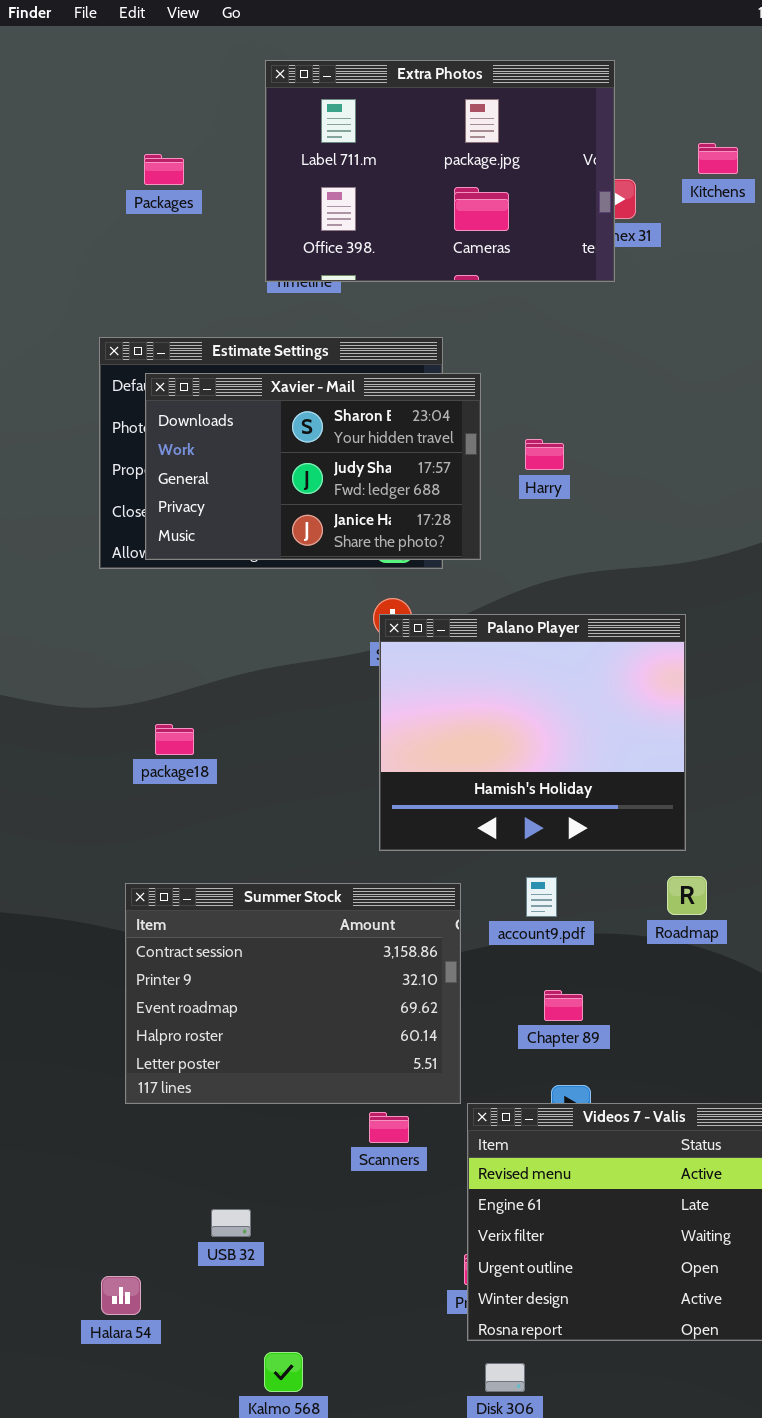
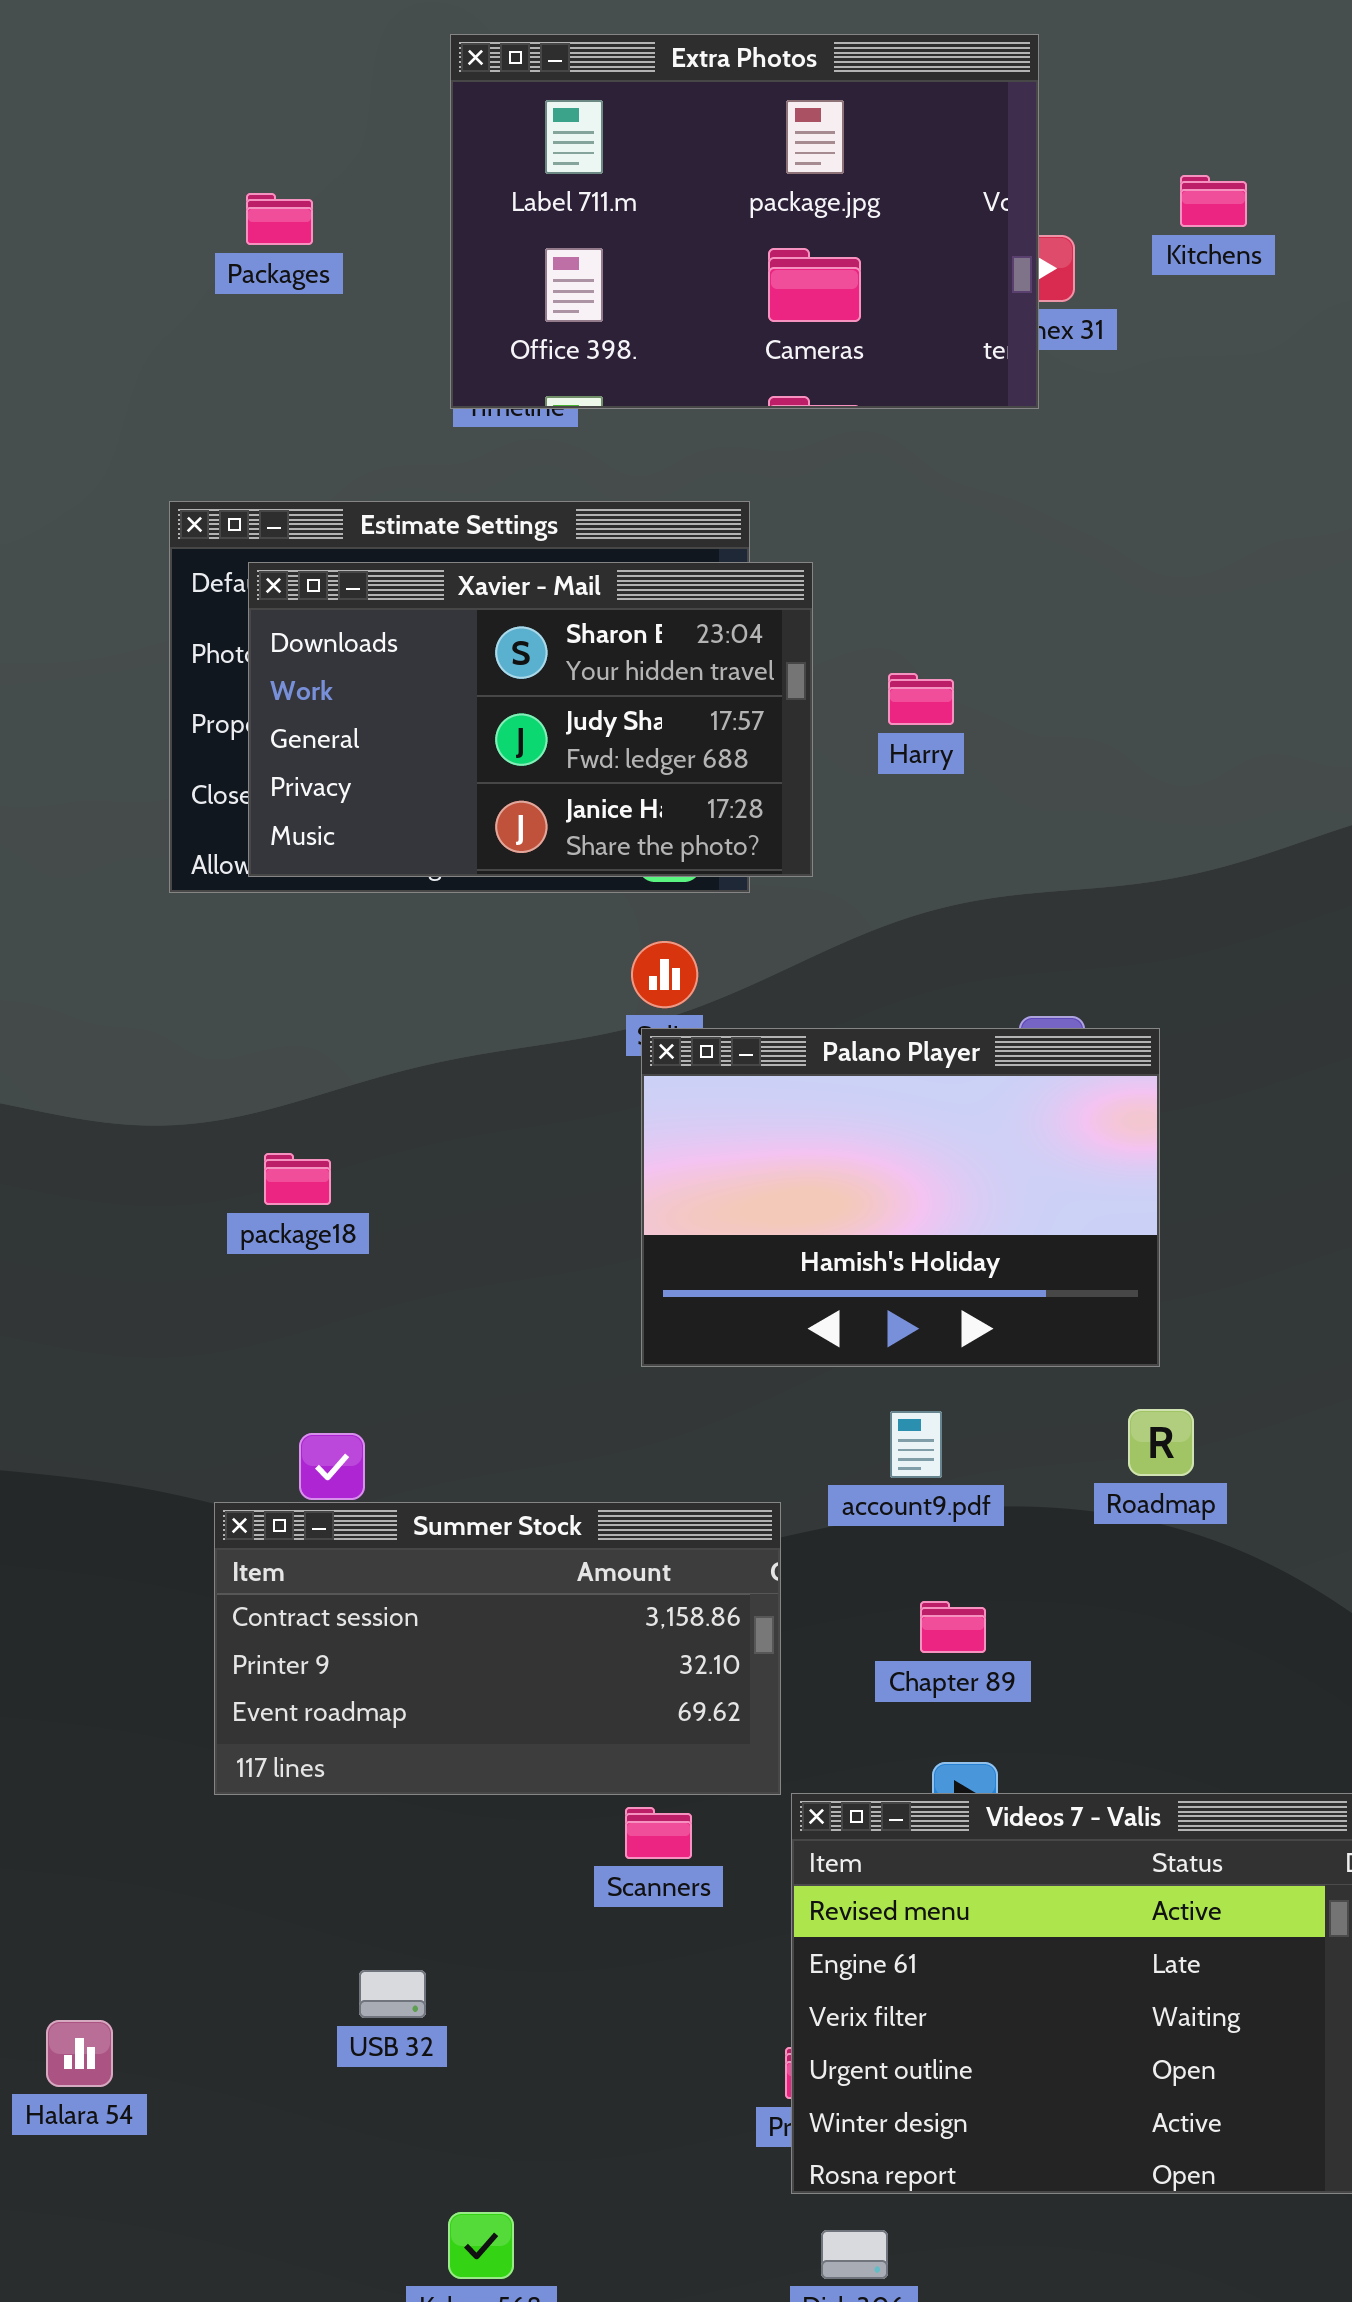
Palano Player: [379,614,686,851] -> [641,1028,1160,1367], resized
Summer Stock: [125,883,461,1104] -> [214,1502,781,1795], resized
Halara 54: [101,1276,141,1315] -> [46,2020,113,2087], moved

